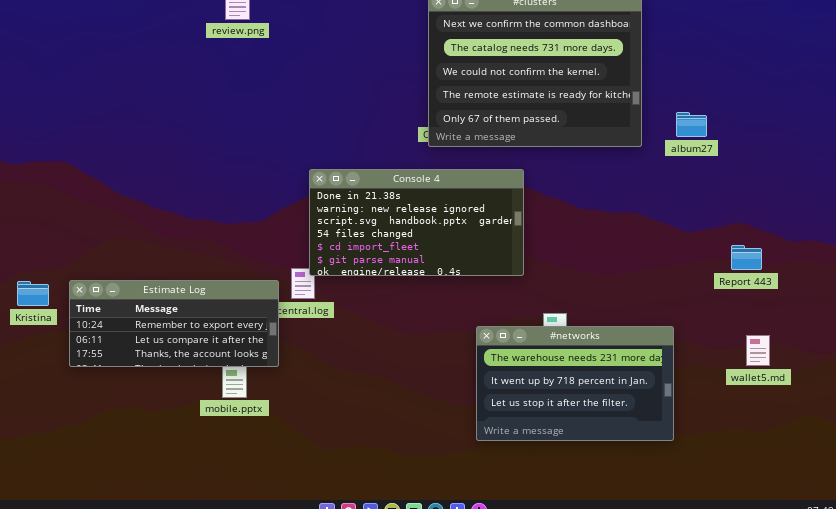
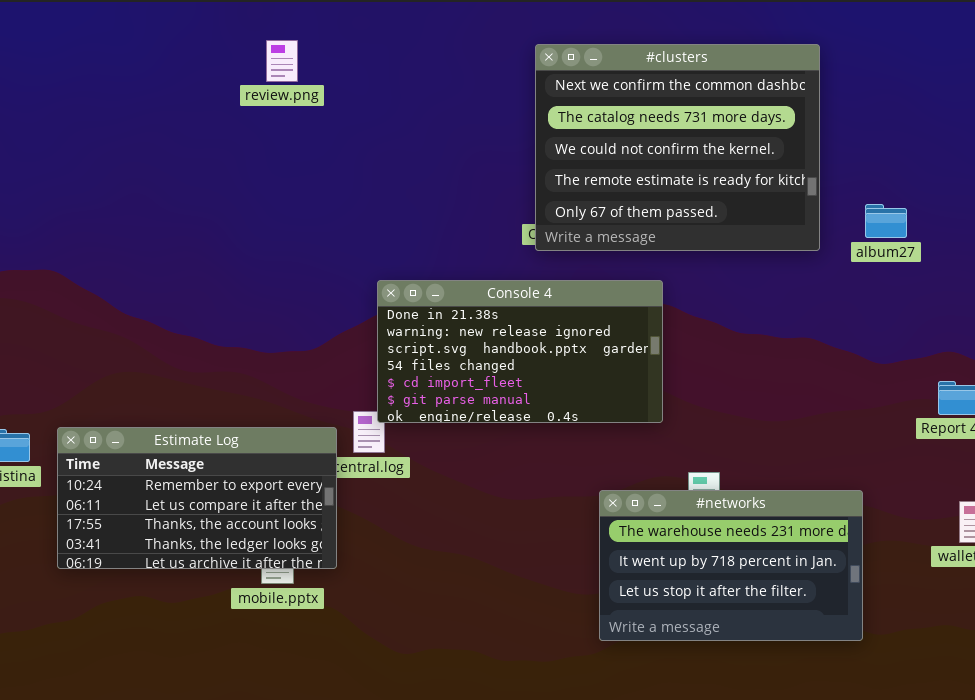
Estimate Log: [69,280,279,367] -> [57,427,337,569], resized

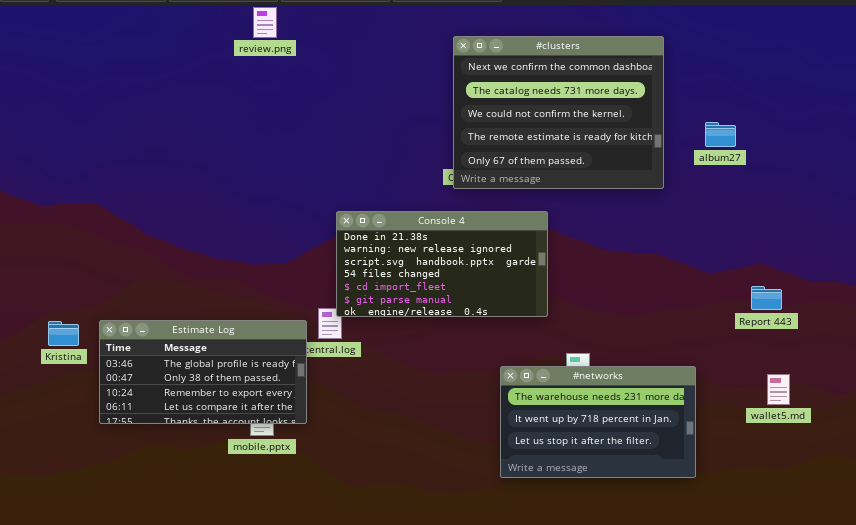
review.png: [266,40,298,82] -> [253,7,277,38], moved
album27: [865,204,907,238] -> [705,122,736,147], moved
Estimate Log: [57,427,337,569] -> [99,320,307,424], scrolled up 2 rows

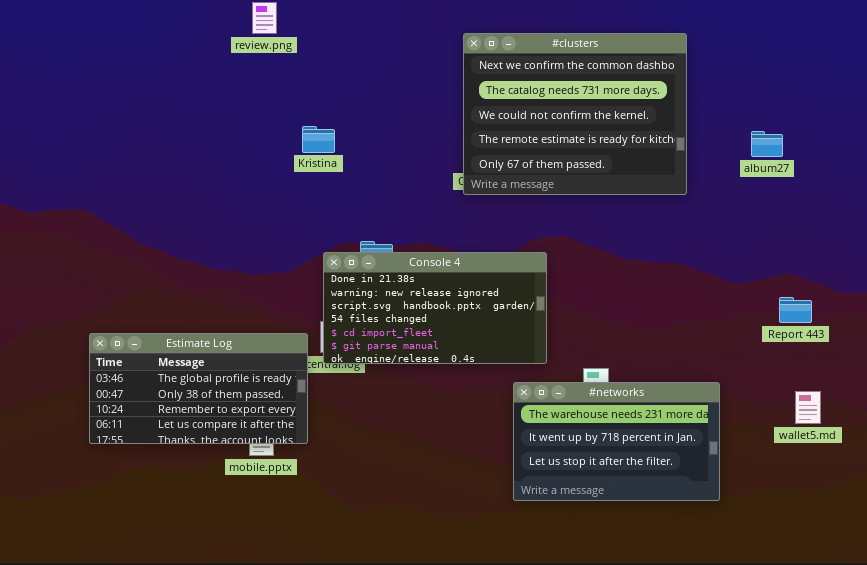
album27: [705,122,736,147] -> [751,131,783,157], moved
Console 4: [336,211,548,317] -> [323,252,547,364], moved
Kristina: [48,321,79,346] -> [302,126,335,153], moved

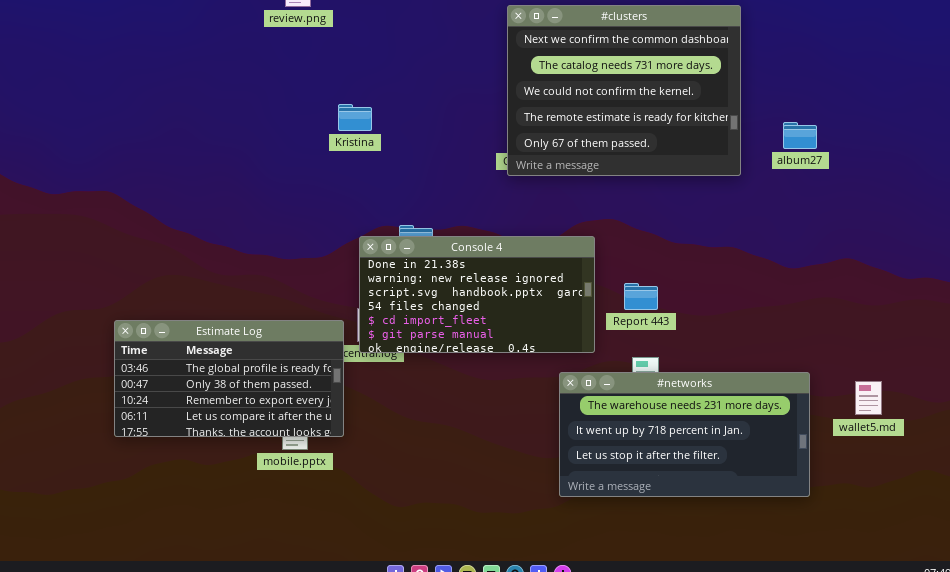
album27: [751,131,783,157] -> [783,122,817,149], moved
Report 443: [779,297,812,323] -> [624,283,658,310], moved
#networks: [513,382,720,501] -> [559,372,810,497], resized

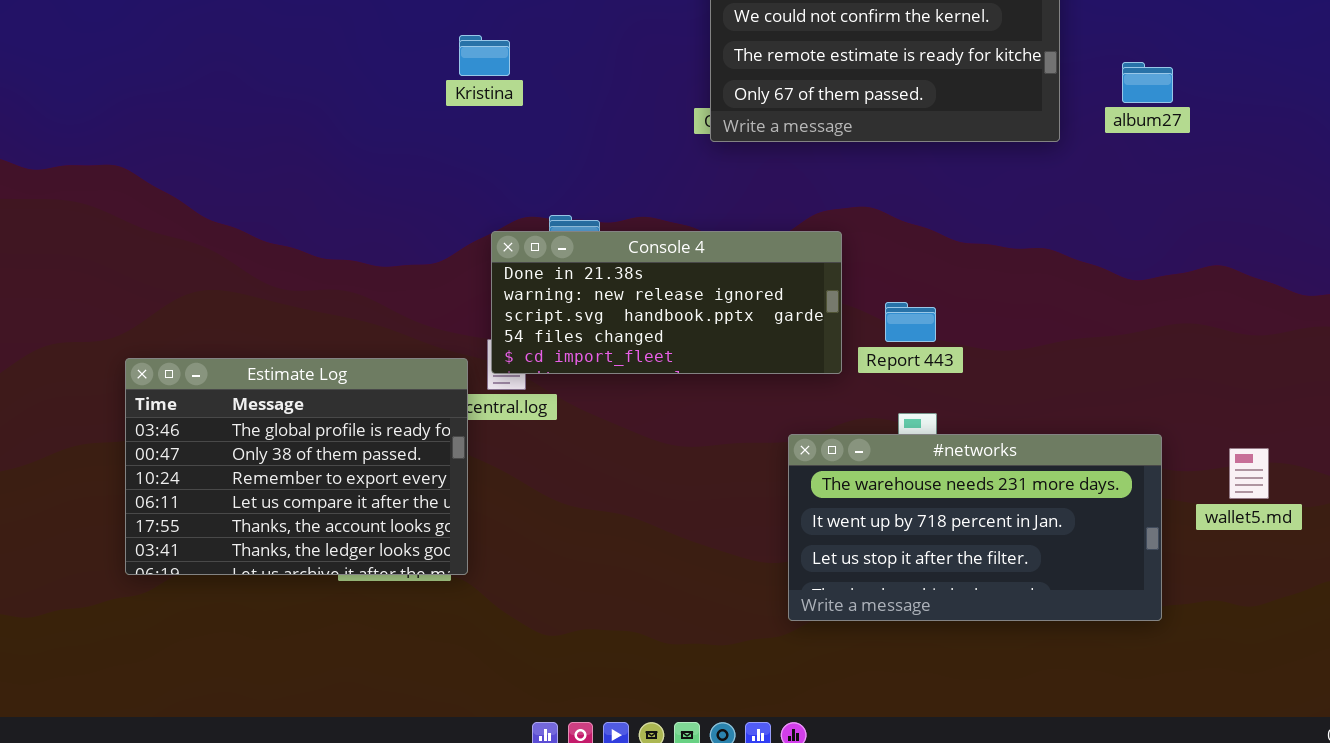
Console 4: [359,236,595,353] -> [491,231,842,374], resized
Estimate Log: [114,320,344,437] -> [125,358,468,575], resized

